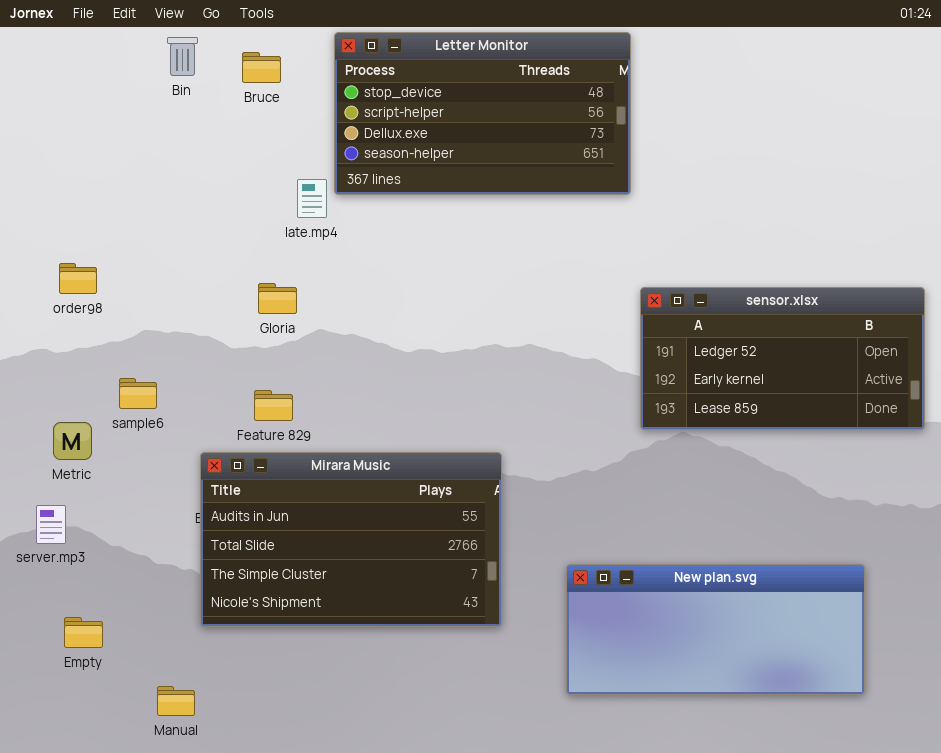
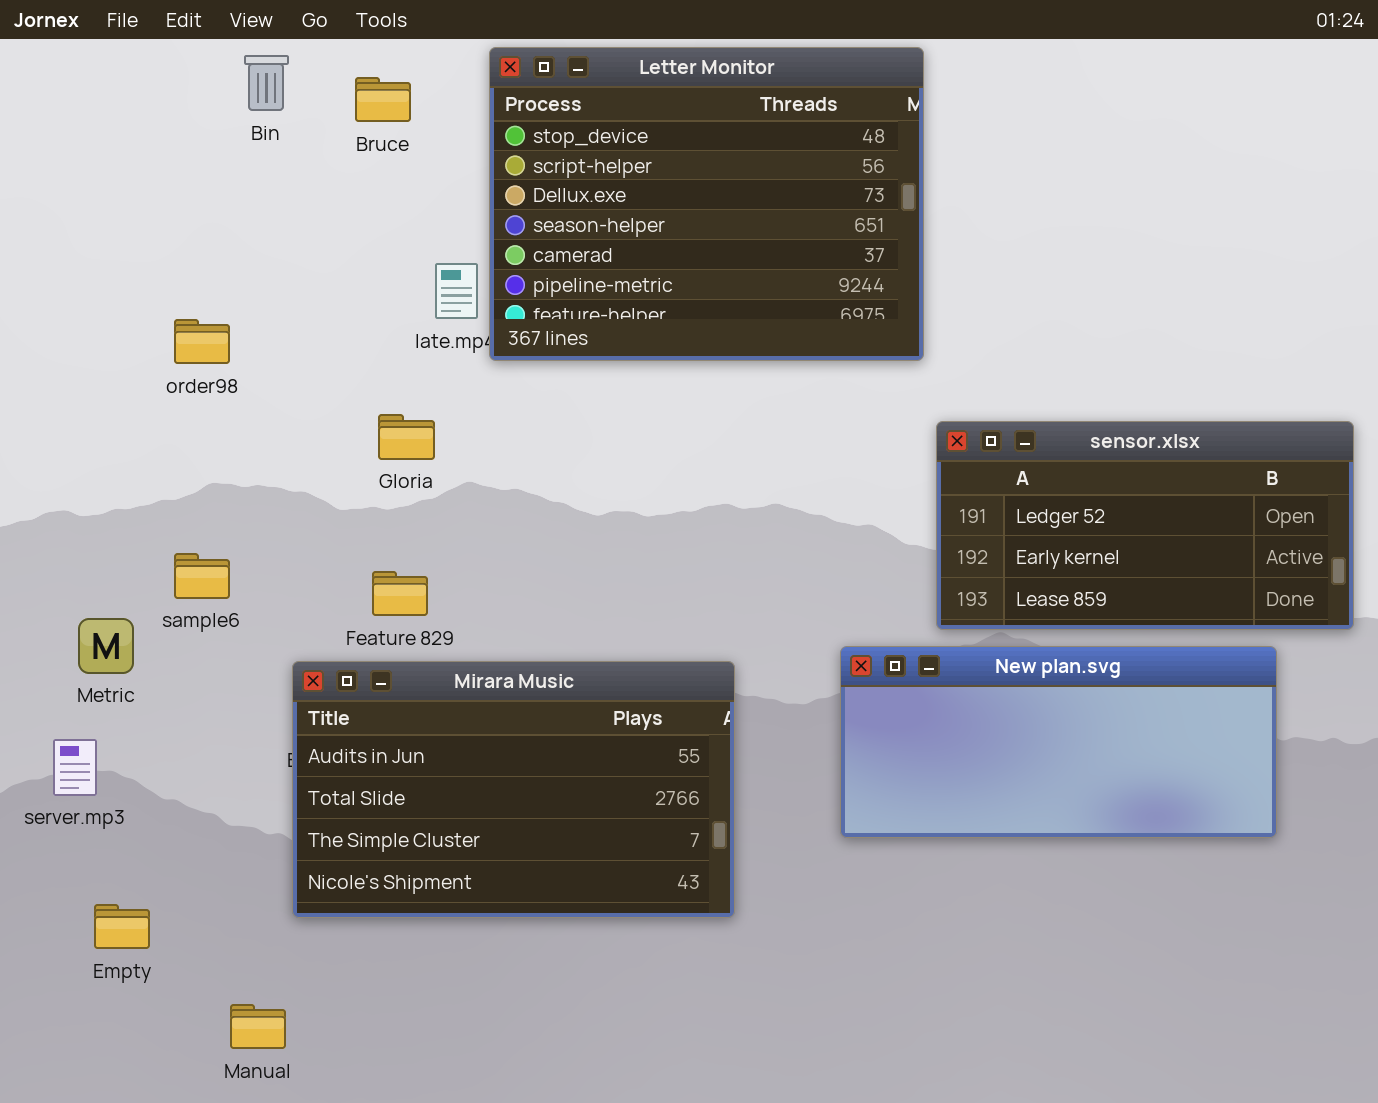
Letter Monitor: [334,32,631,195] -> [489,47,924,361], resized
order98: [59,263,97,294] -> [174,319,230,364], moved
New plan.svg: [566,564,865,695] -> [840,646,1277,838], moved

